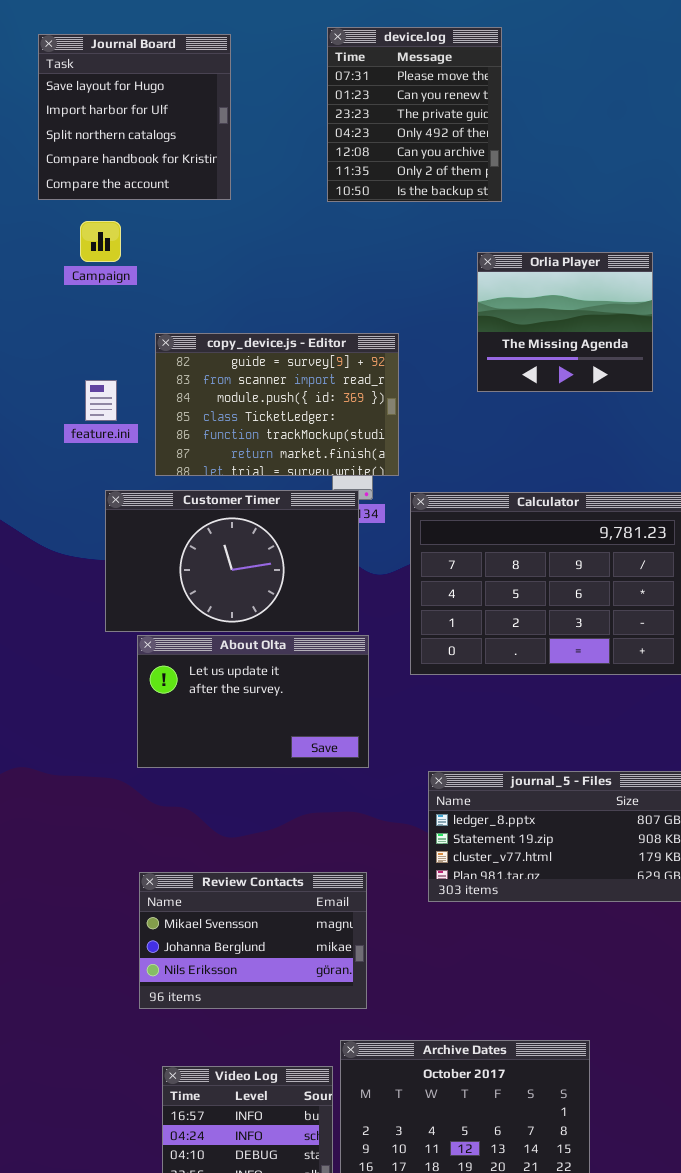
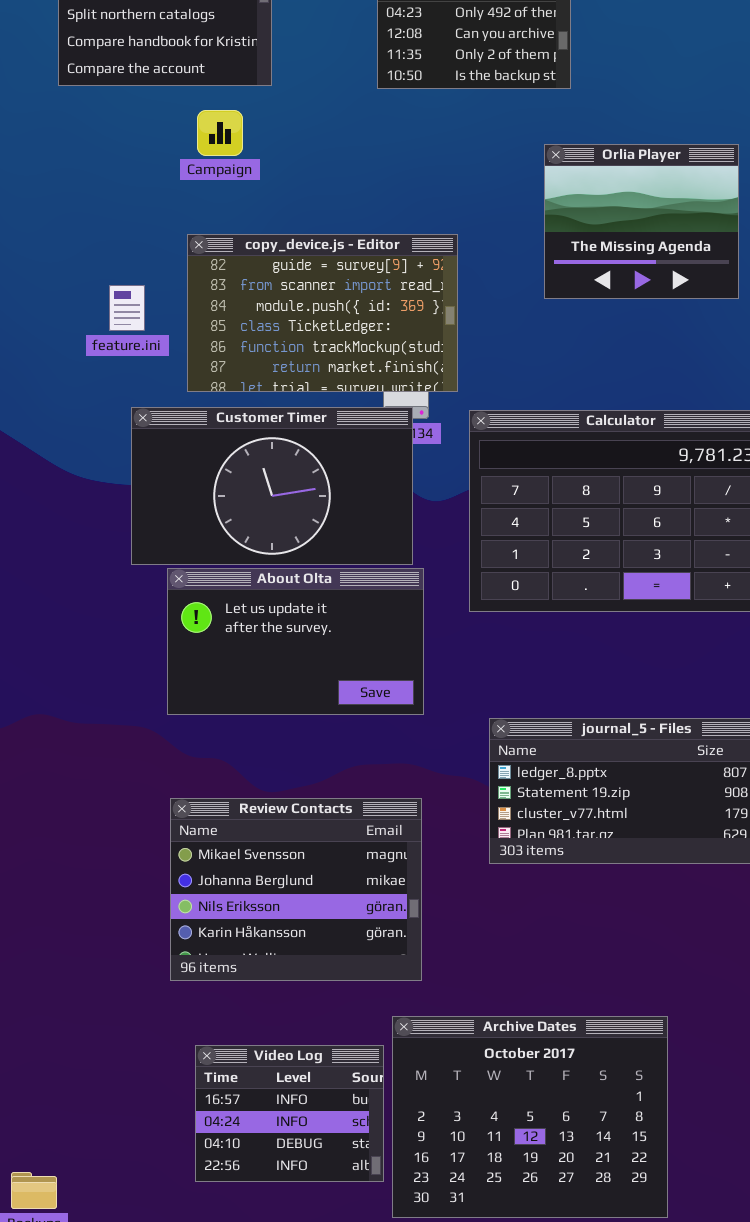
Campaign: [80,221,121,262] -> [197,110,243,156], moved
Review Contacts: [139,872,367,1009] -> [170,798,422,981], resized

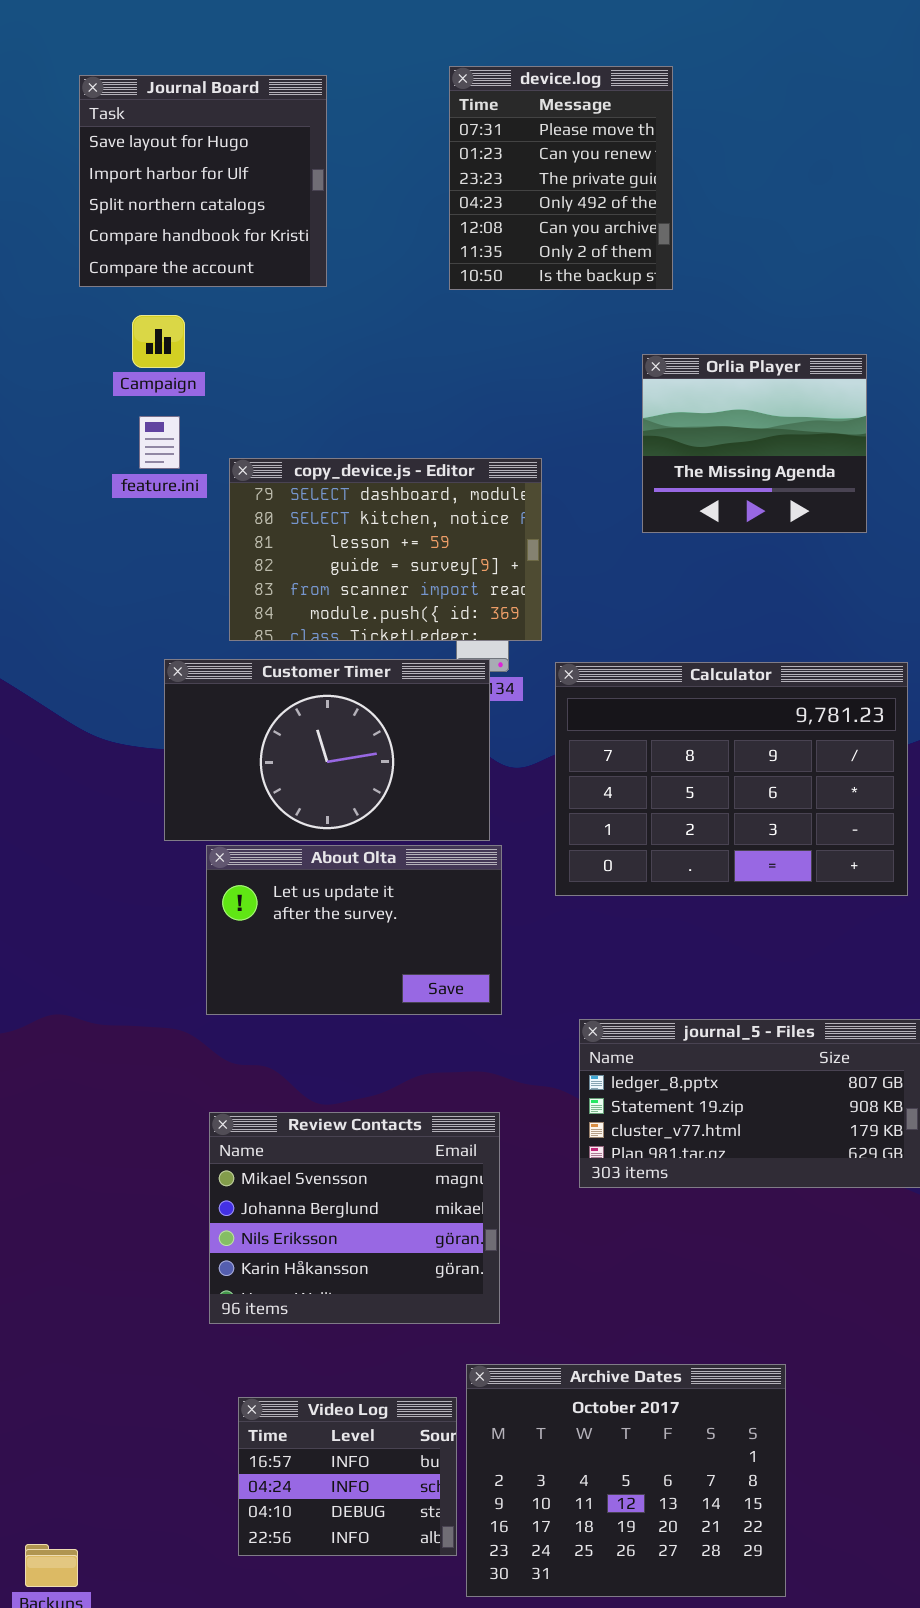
Campaign: [197,110,243,156] -> [132,315,185,368], moved
copy_device.js - Editor: [187,234,458,392] -> [229,458,542,641], scrolled up 3 rows
feature.ini: [109,285,145,331] -> [139,416,180,469], moved

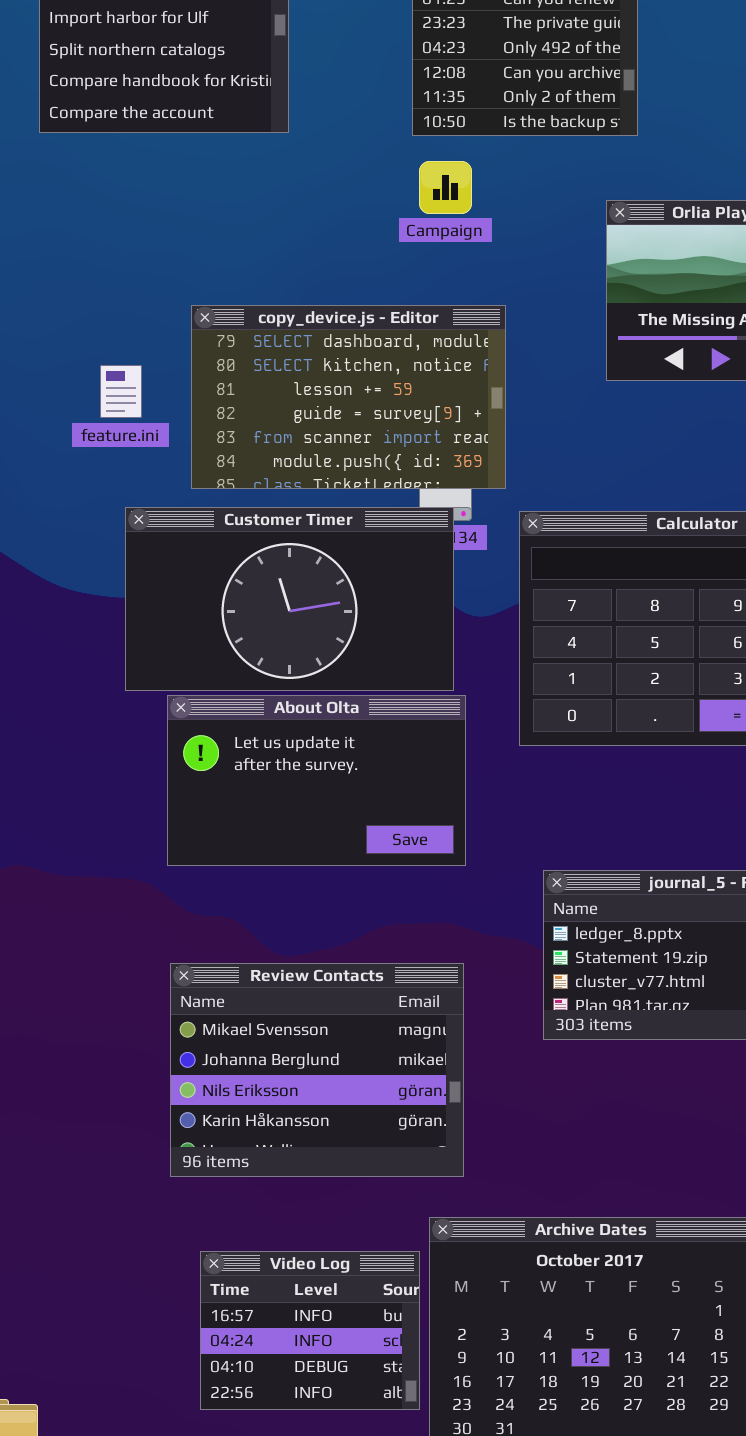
Campaign: [132,315,185,368] -> [419,161,472,214], moved
feature.ini: [139,416,180,469] -> [100,365,142,418], moved

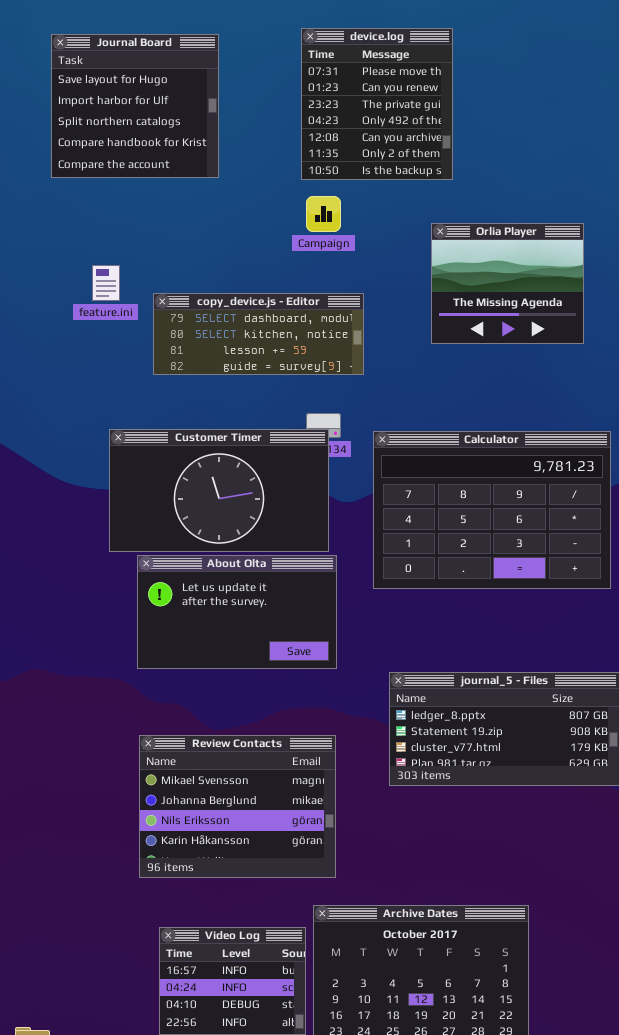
copy_device.js - Editor: [191,305,506,489] -> [153,293,364,375], resized
feature.ini: [100,365,142,418] -> [92,265,120,301], moved

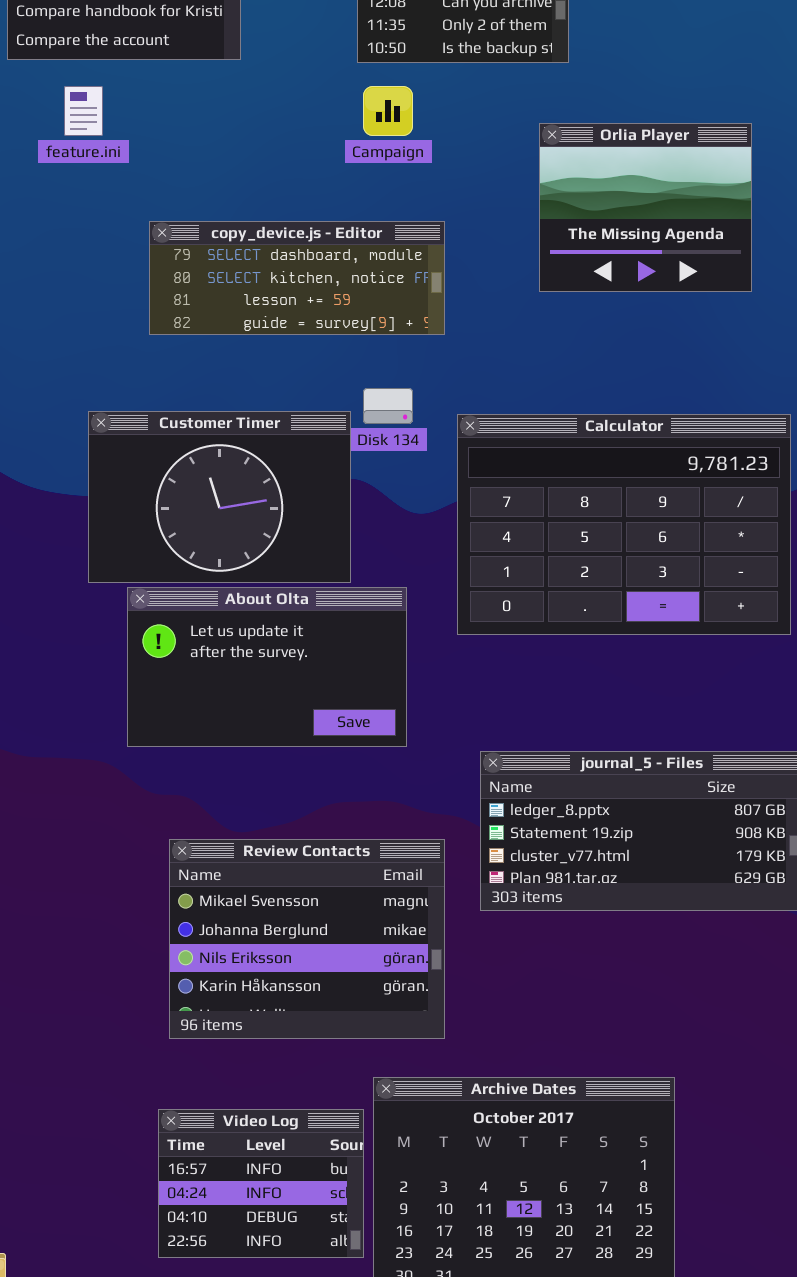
feature.ini: [92,265,120,301] -> [64,86,103,136], moved
Customer Timer: [109,429,329,552] -> [88,411,351,583], resized
Review Contacts: [139,735,336,878] -> [169,839,445,1039], moved

